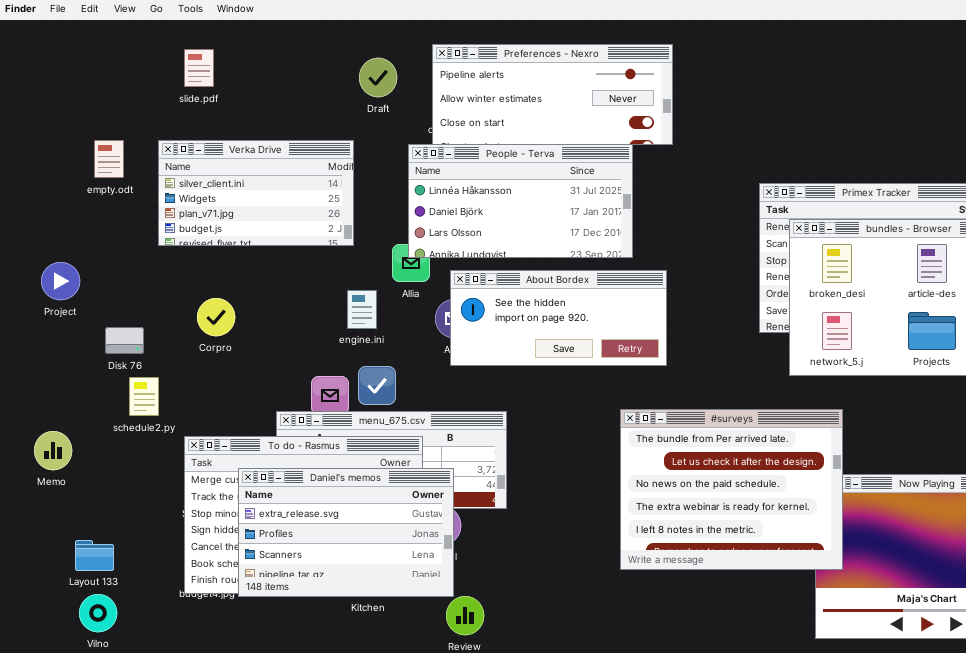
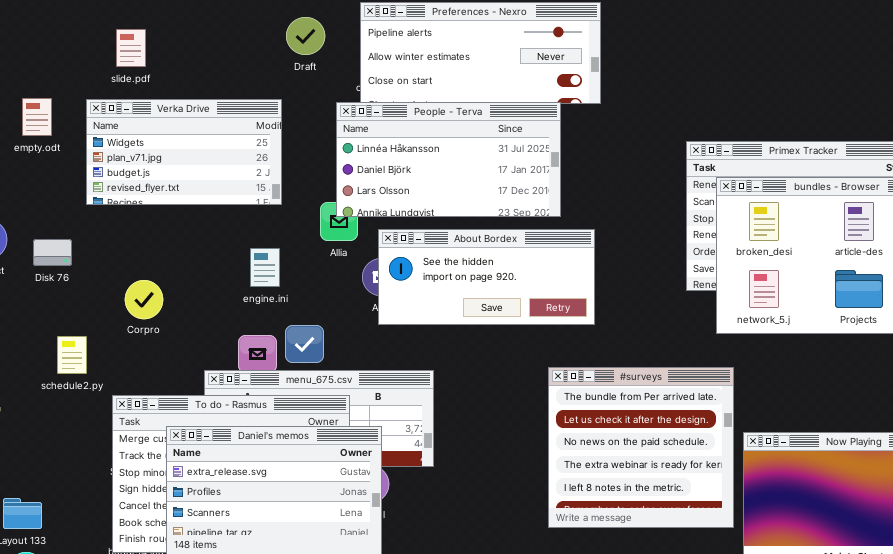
slide.pdf: [184,49,214,87] -> [116,29,146,67], moved
Verka Drive: [158,140,354,246] -> [86,99,282,205], scrolled down 1 row
engine.ini: [347,290,377,329] -> [250,248,280,287], moved
Corpro: [197,298,235,336] -> [125,280,163,319], moved
Disk 76: [105,327,144,354] -> [33,239,72,266], moved
#surveys: [620,409,843,570] -> [548,367,734,528], resized

